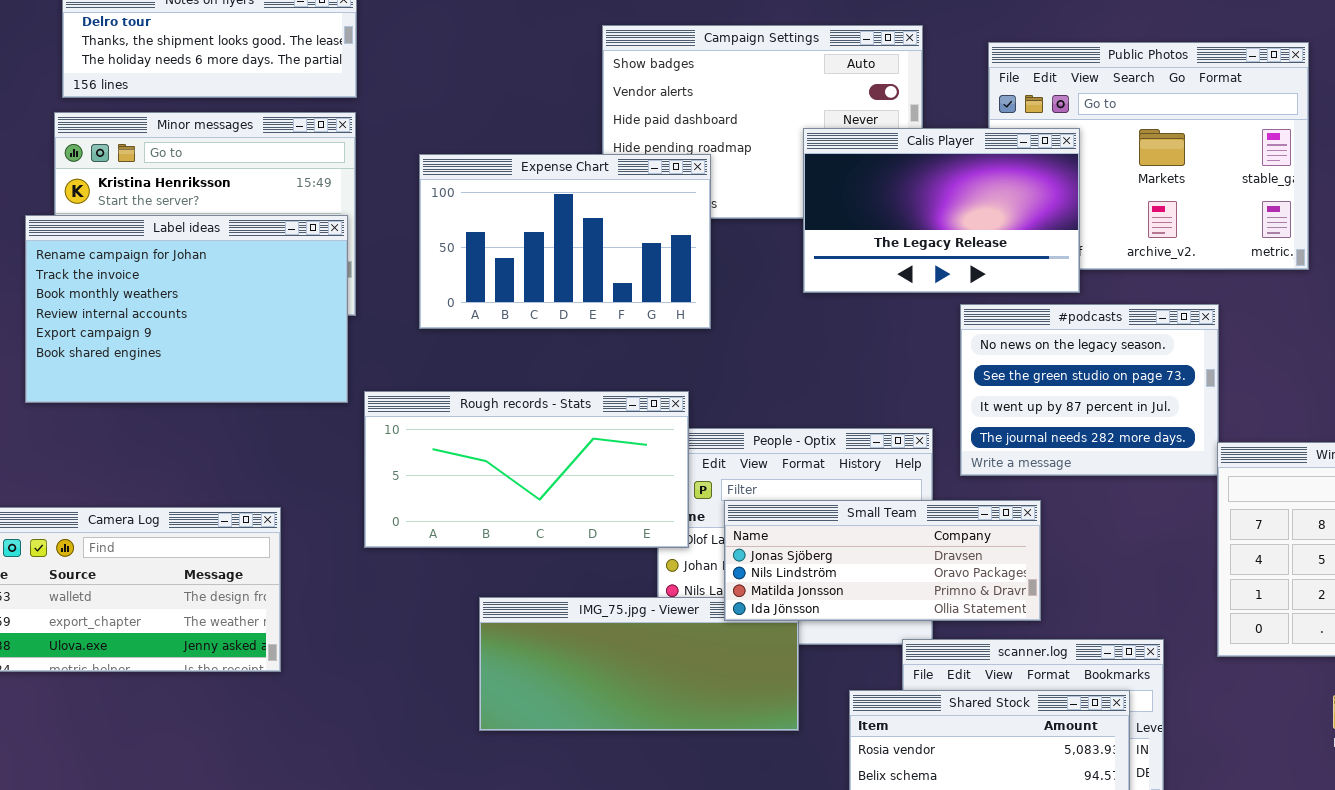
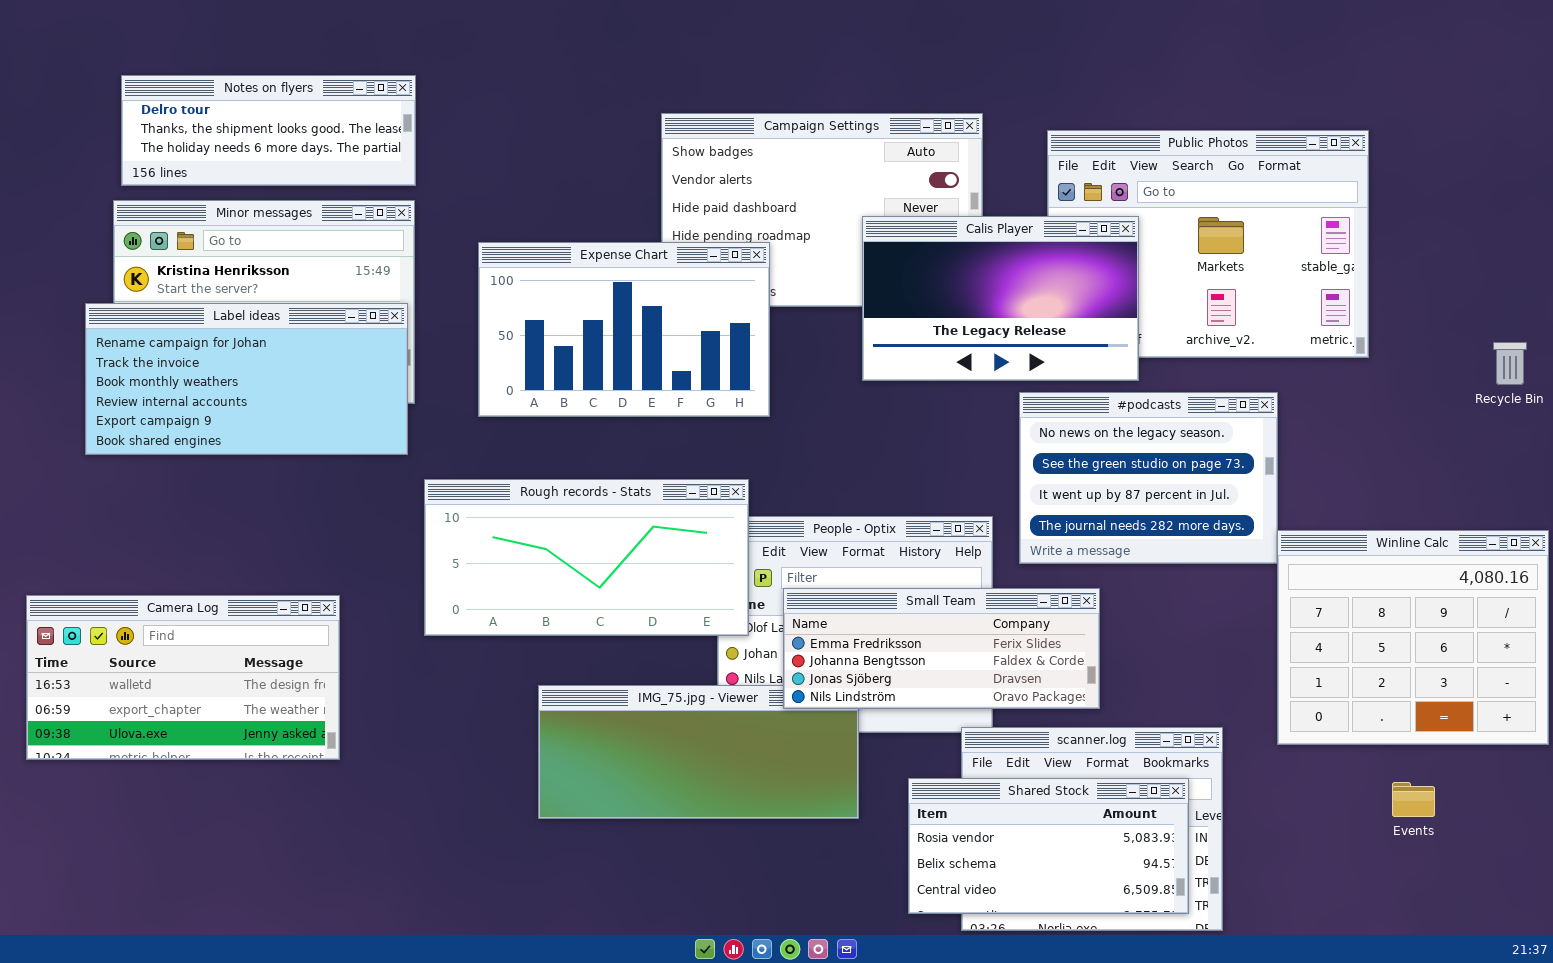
Label ideas: [25,215,348,403] -> [85,303,408,455], resized
Small Team: [724,500,1041,621] -> [783,588,1100,709], scrolled up 2 rows

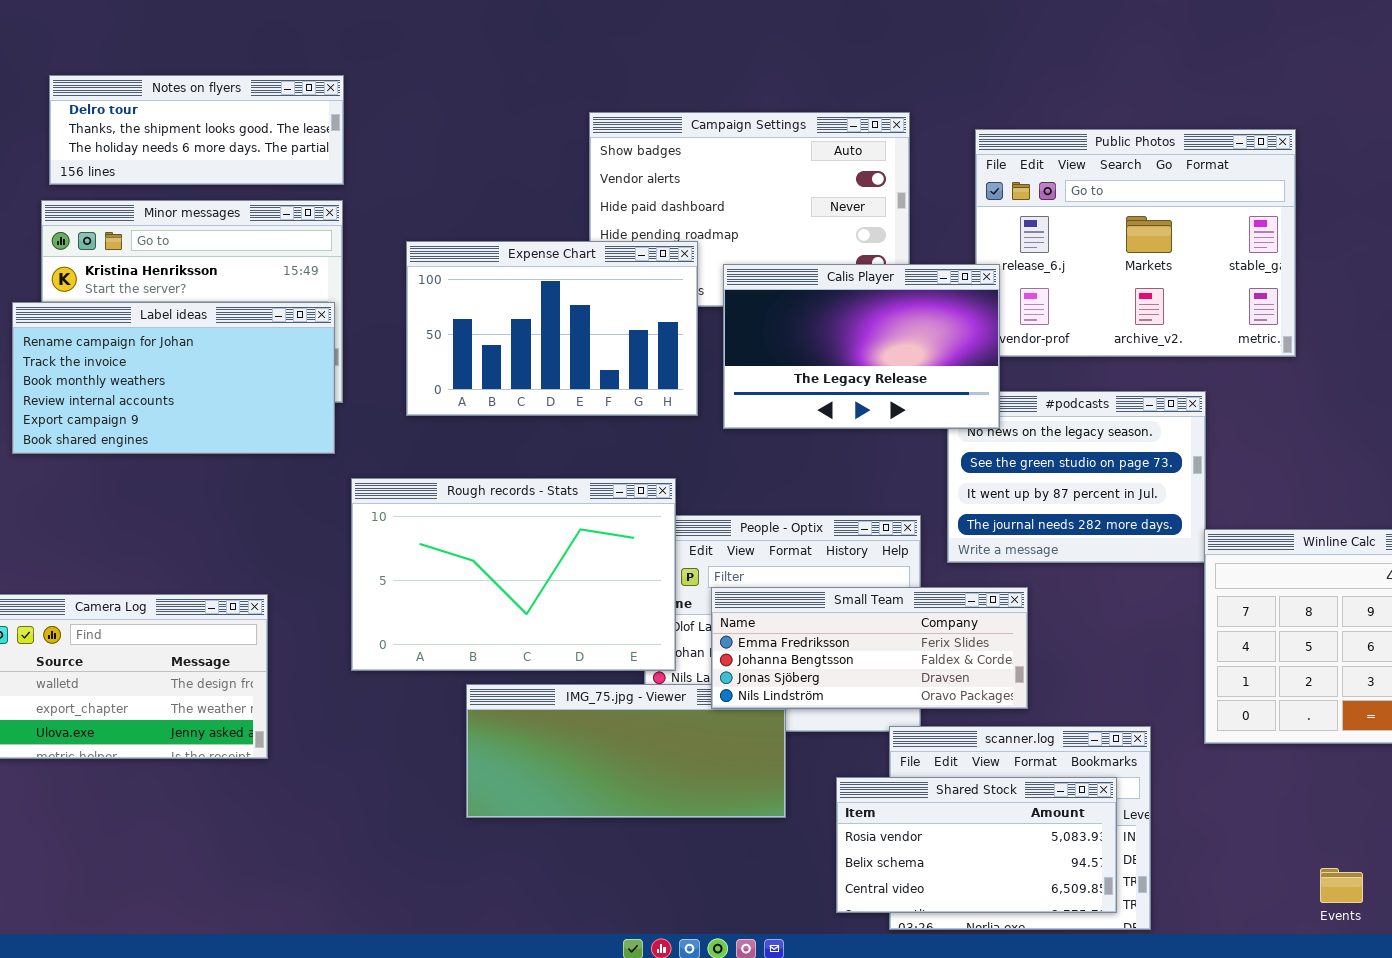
Calis Player: [862,216,1139,381] -> [723,264,1000,429], moved
Rough records - Stats: [424,479,749,636] -> [351,478,676,671], resized
Events: [1392,782,1435,817] -> [1320,868,1363,903], moved

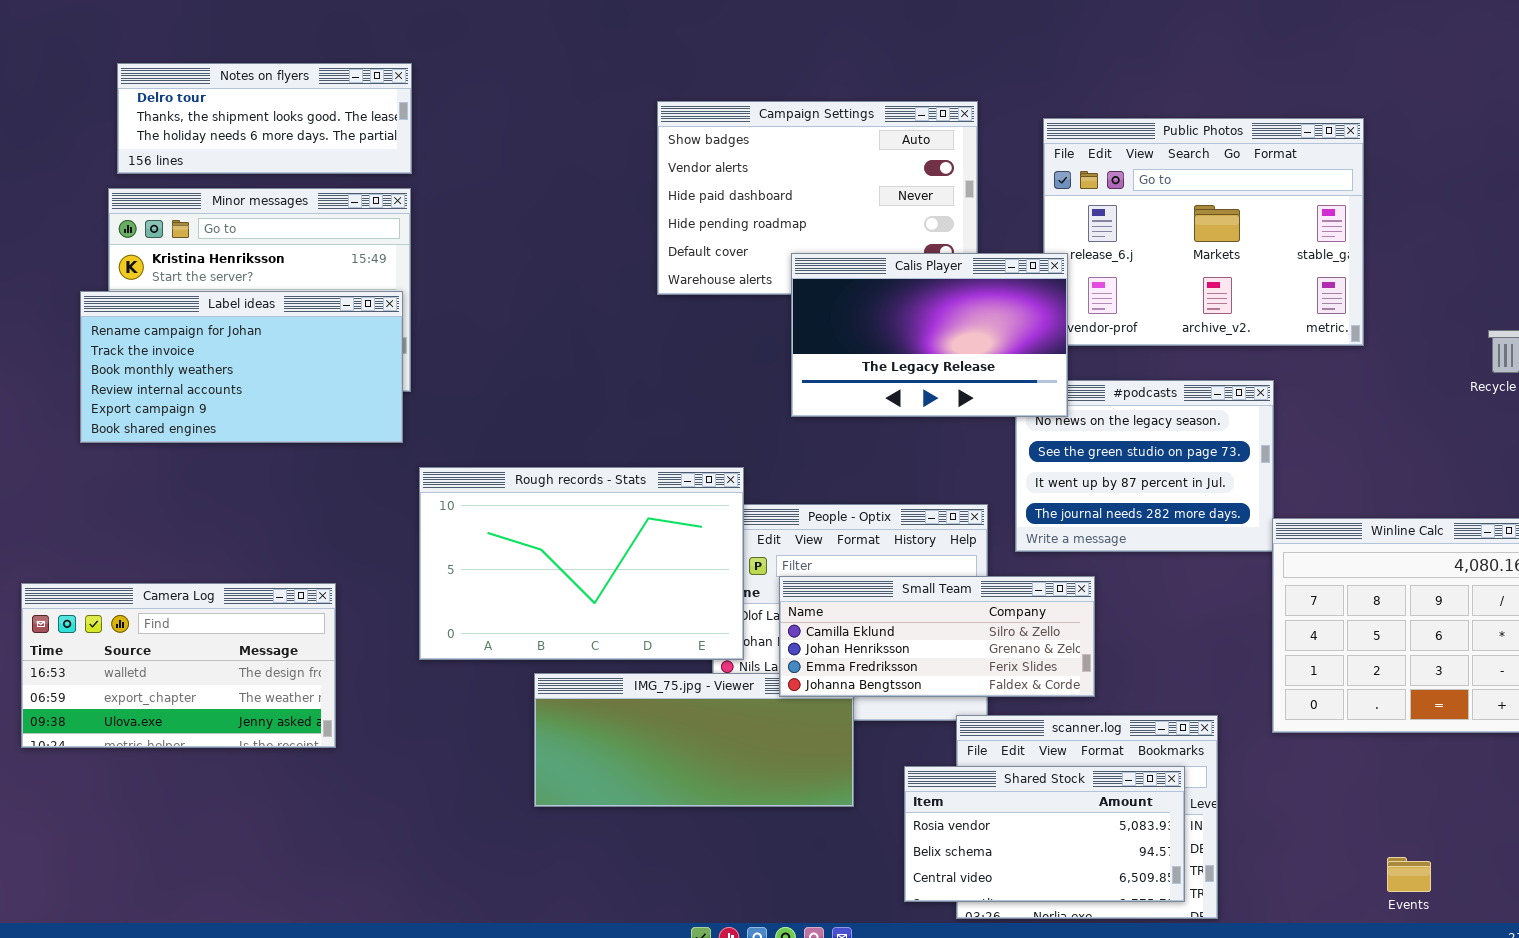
Expense Chart: [406,241,698,416] -> none, closed
Small Team: [711,587,1028,709] -> [779,576,1095,697], scrolled up 2 rows

